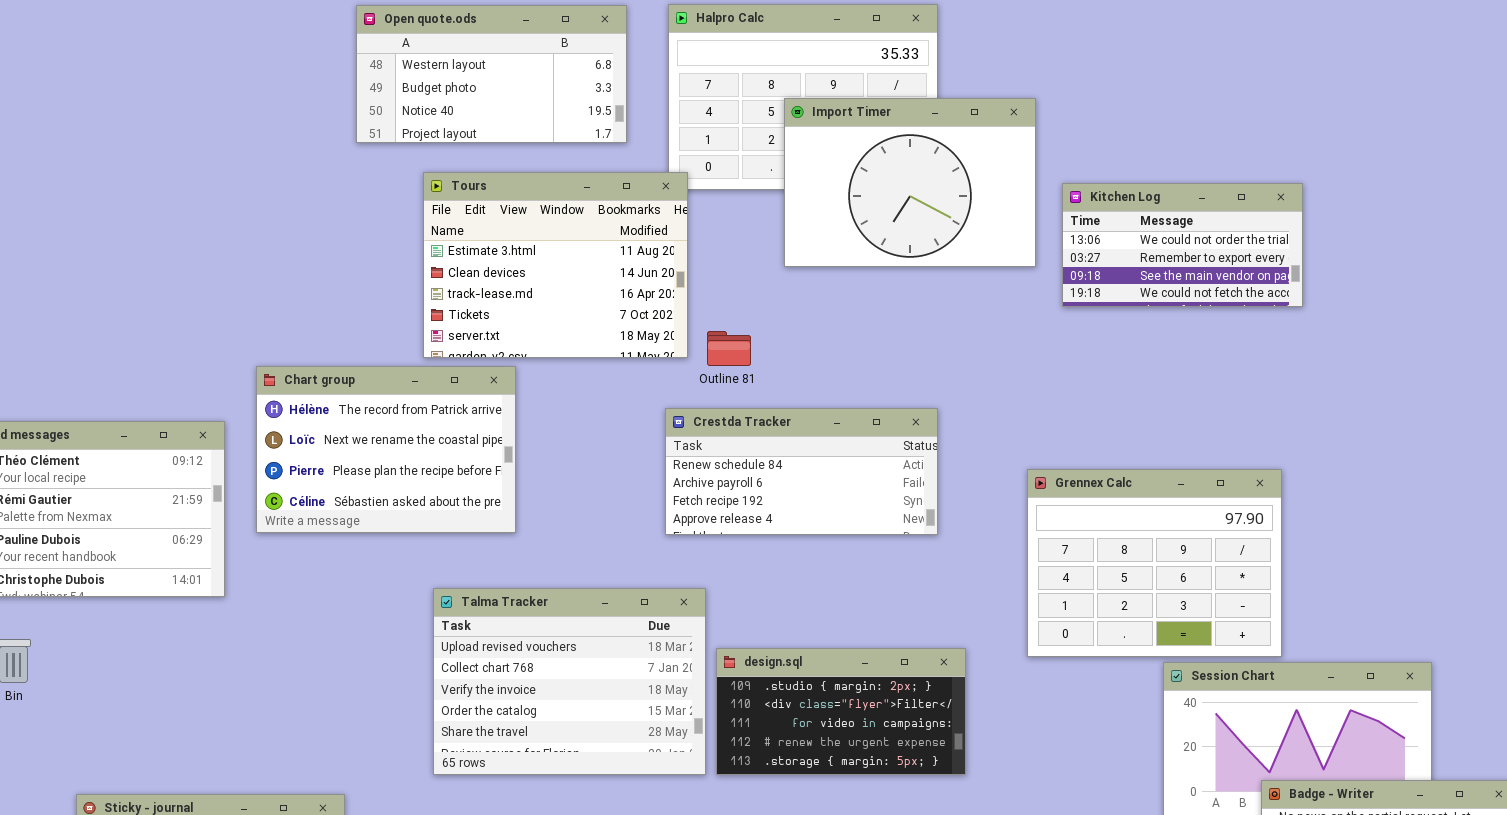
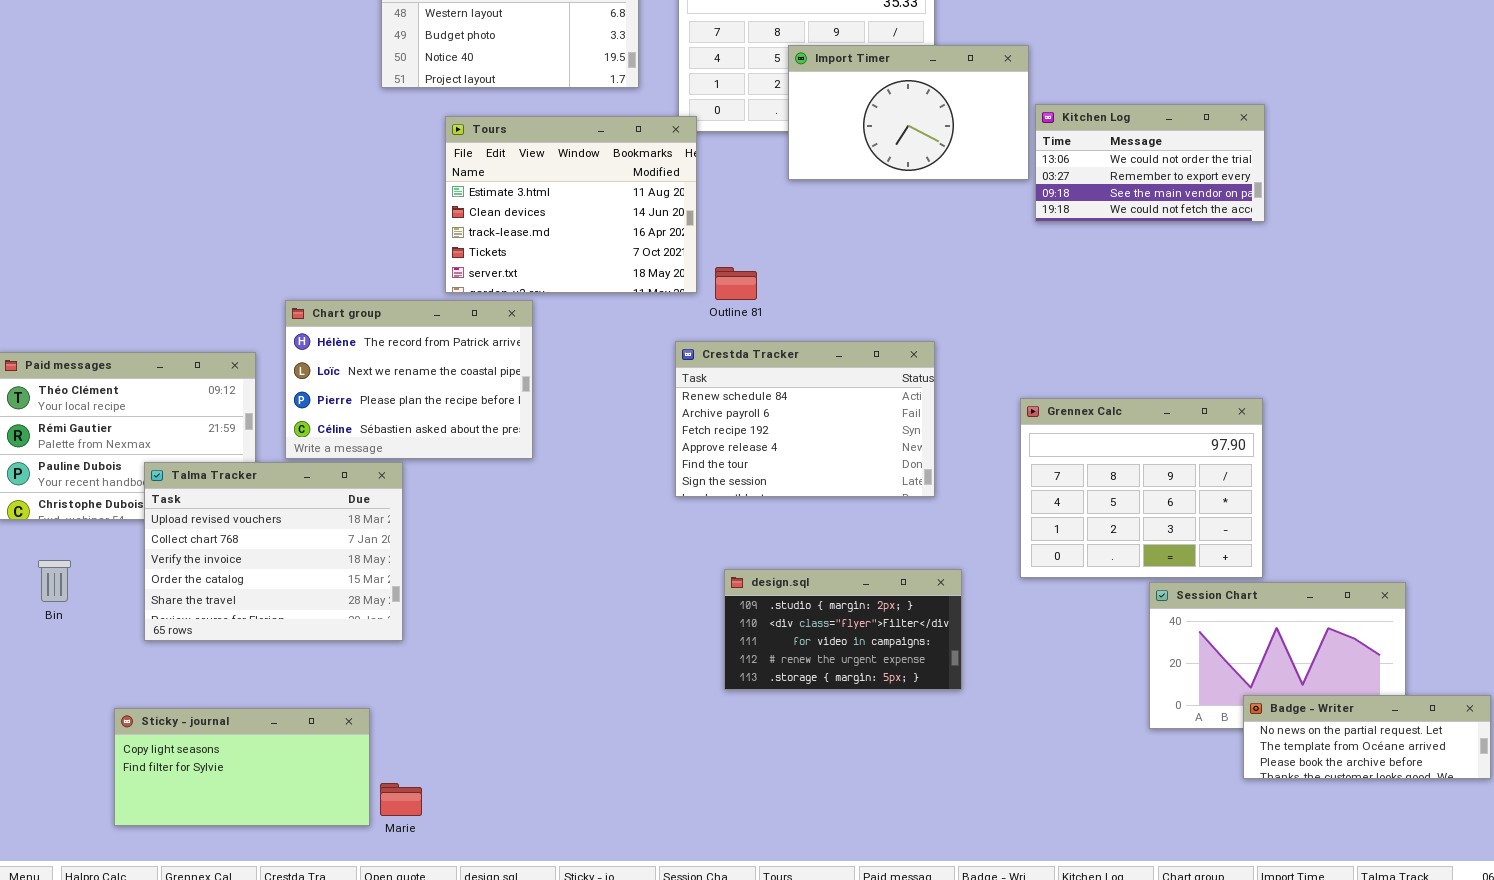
Import Timer: [784,98,1036,267] -> [788,45,1029,180], resized
Kitchen Log: [1062,183,1303,307] -> [1035,104,1265,222], moved
Crestda Tracker: [665,408,938,535] -> [675,341,935,497], resized
Talma Tracker: [433,588,706,775] -> [144,462,403,641], moved

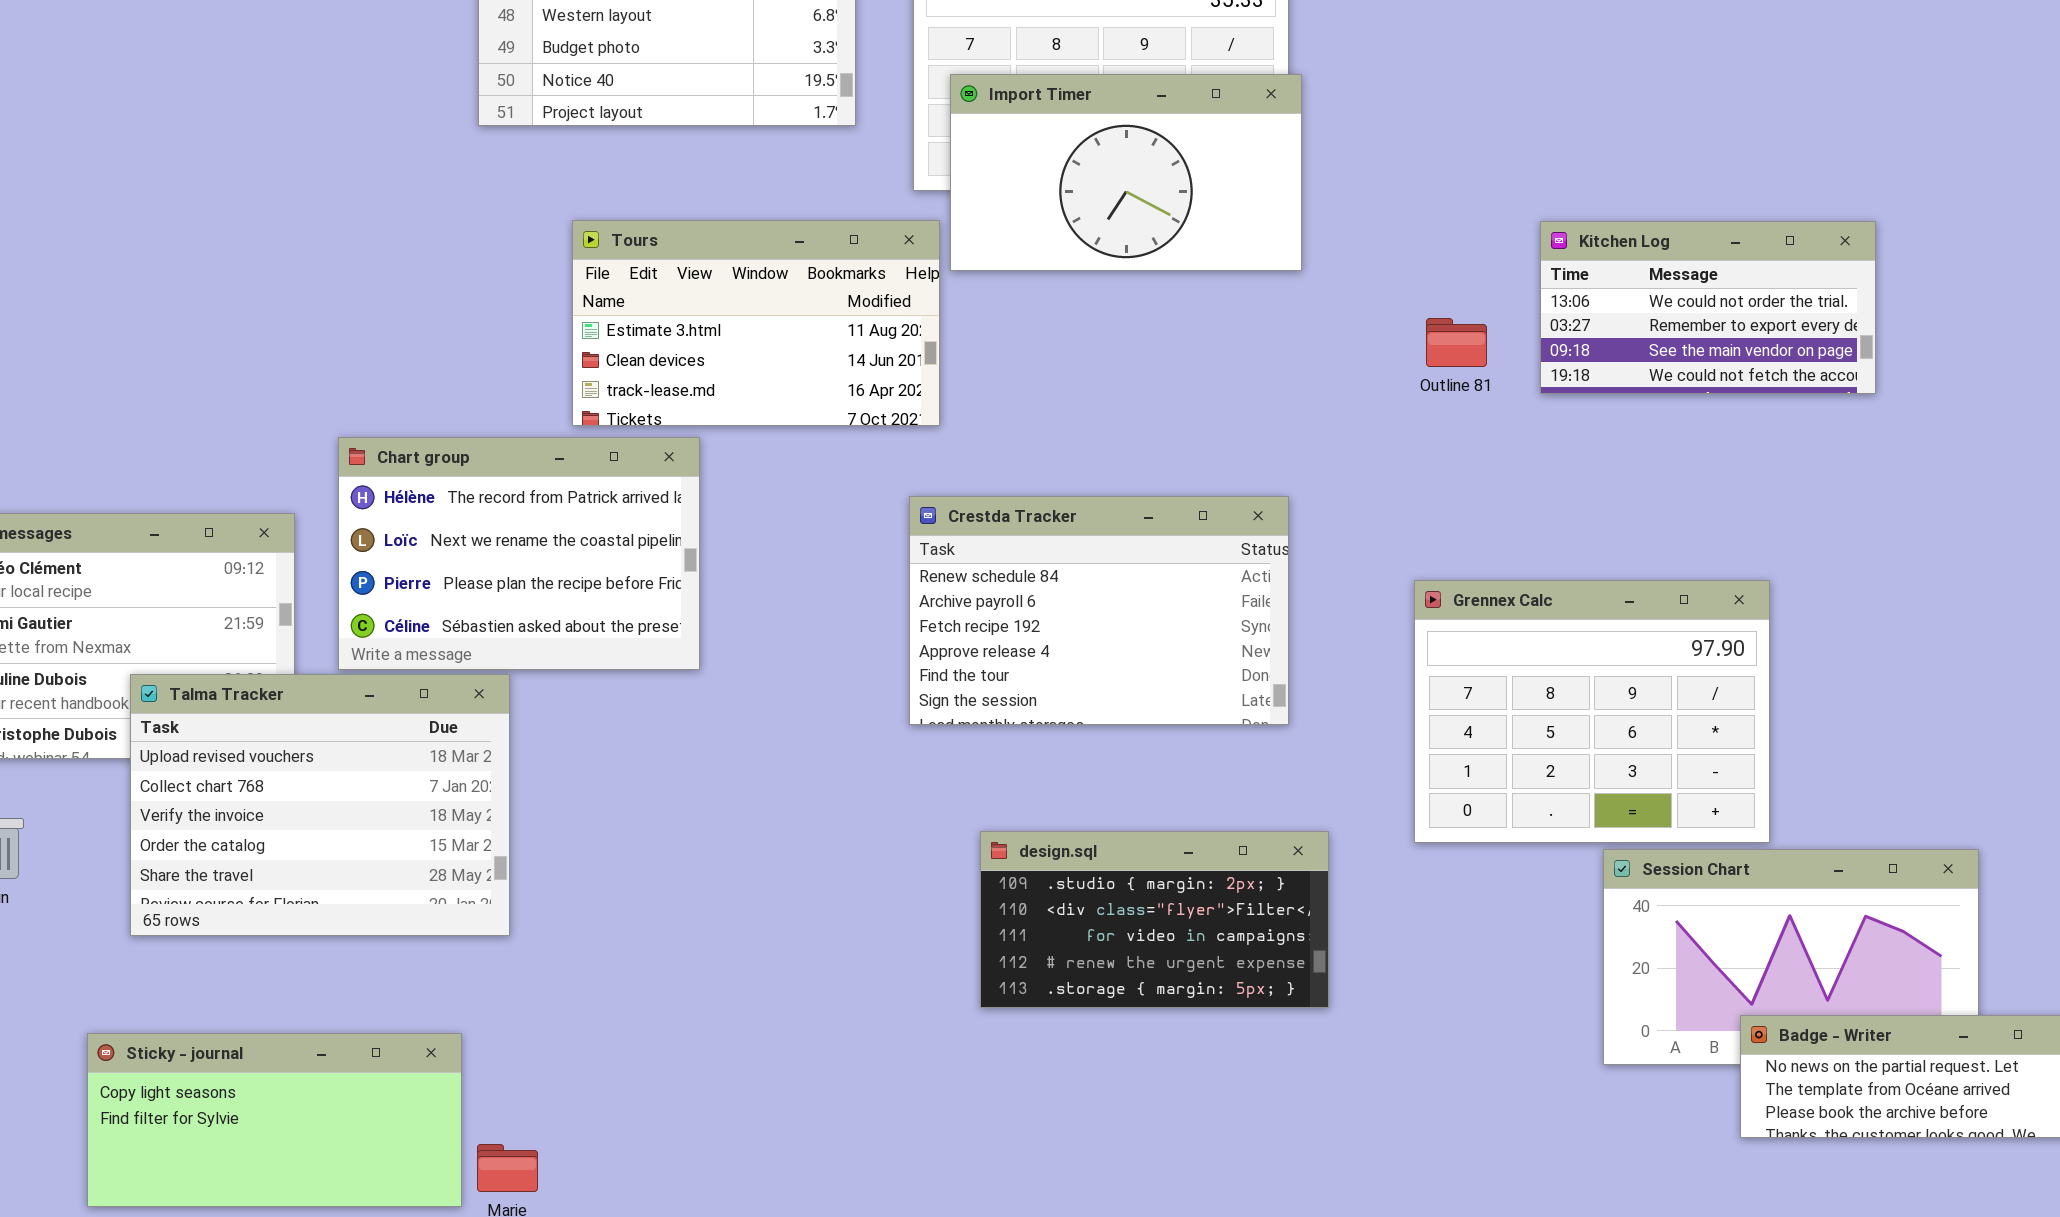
Import Timer: [788,45,1029,180] -> [950,74,1302,271], moved
Kitchen Log: [1035,104,1265,222] -> [1540,221,1876,394], moved
Tours: [445,116,697,293] -> [572,220,940,426], resized
Outline 81: [715,267,757,300] -> [1426,318,1487,367], moved

